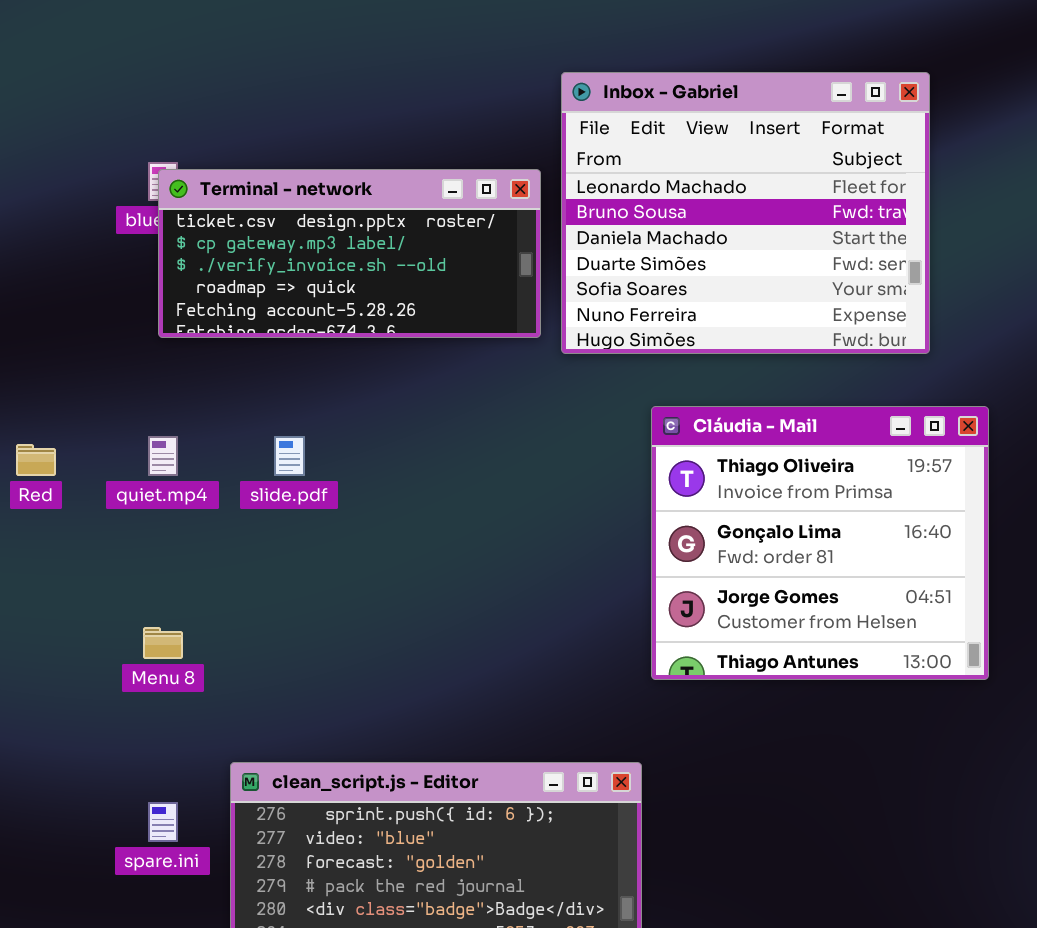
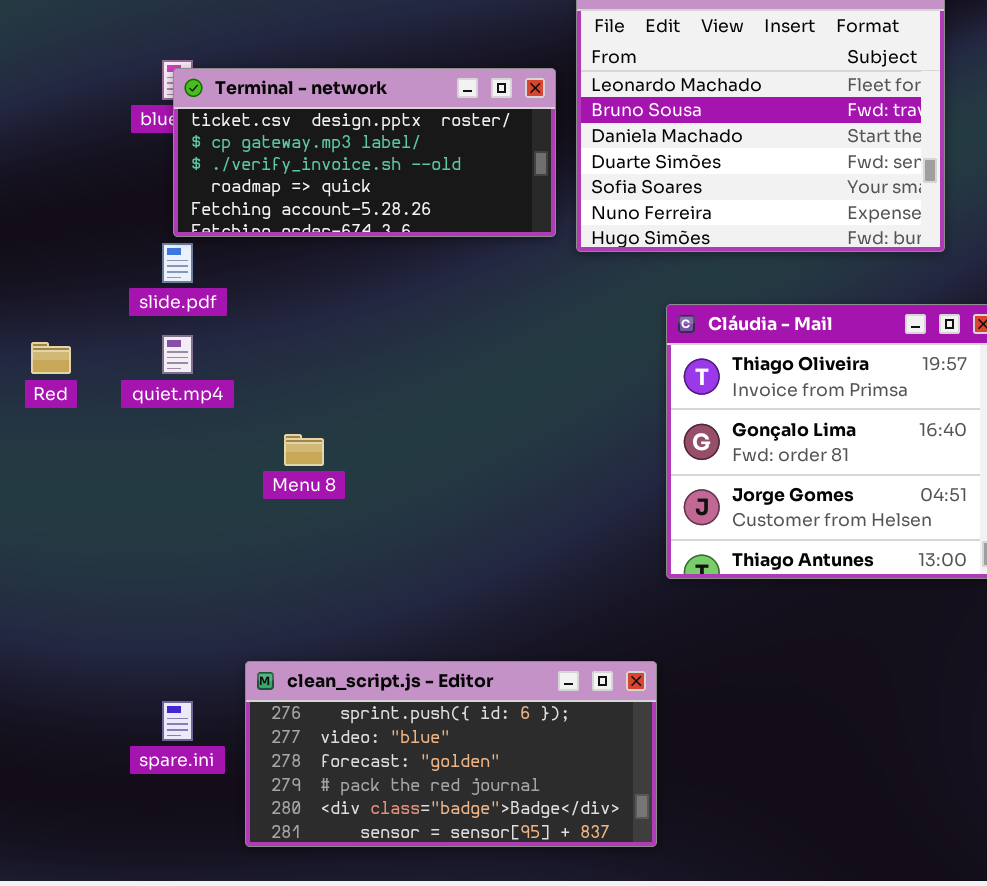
slide.pdf: [274,436,305,476] -> [162,243,193,283], moved
Menu 8: [143,627,183,659] -> [284,434,324,466], moved

